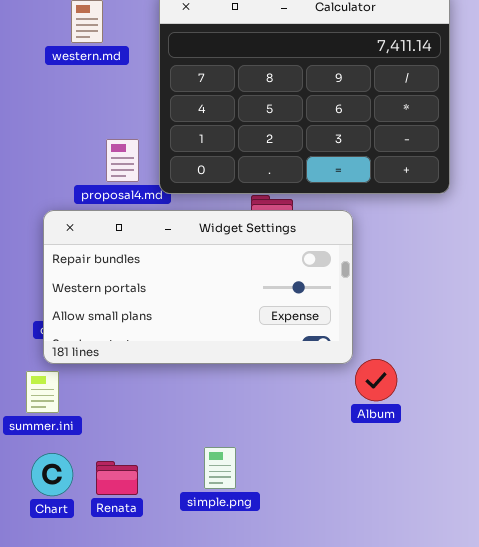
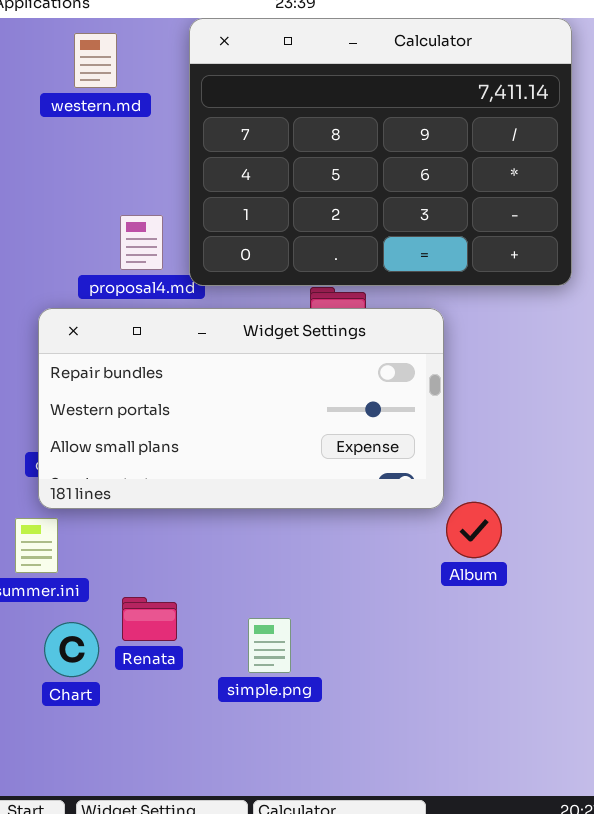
Chart: [31,453,73,496] -> [44,622,99,677], moved
Renata: [96,461,138,495] -> [122,597,177,641], moved

